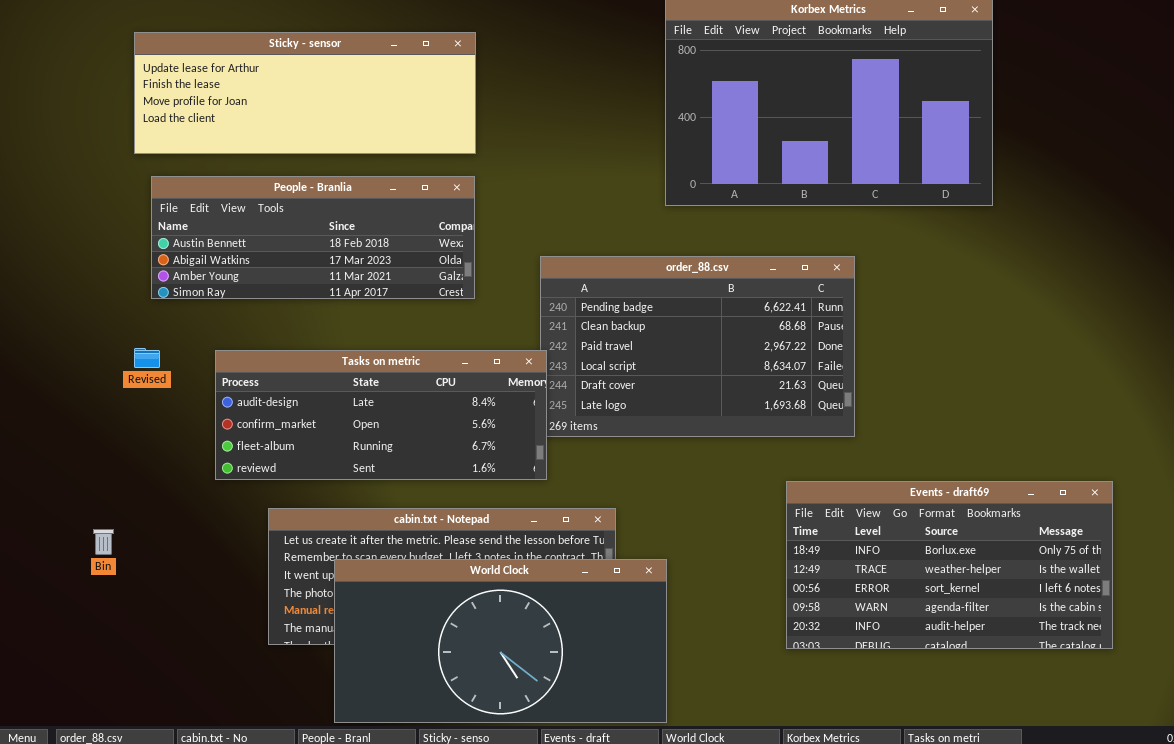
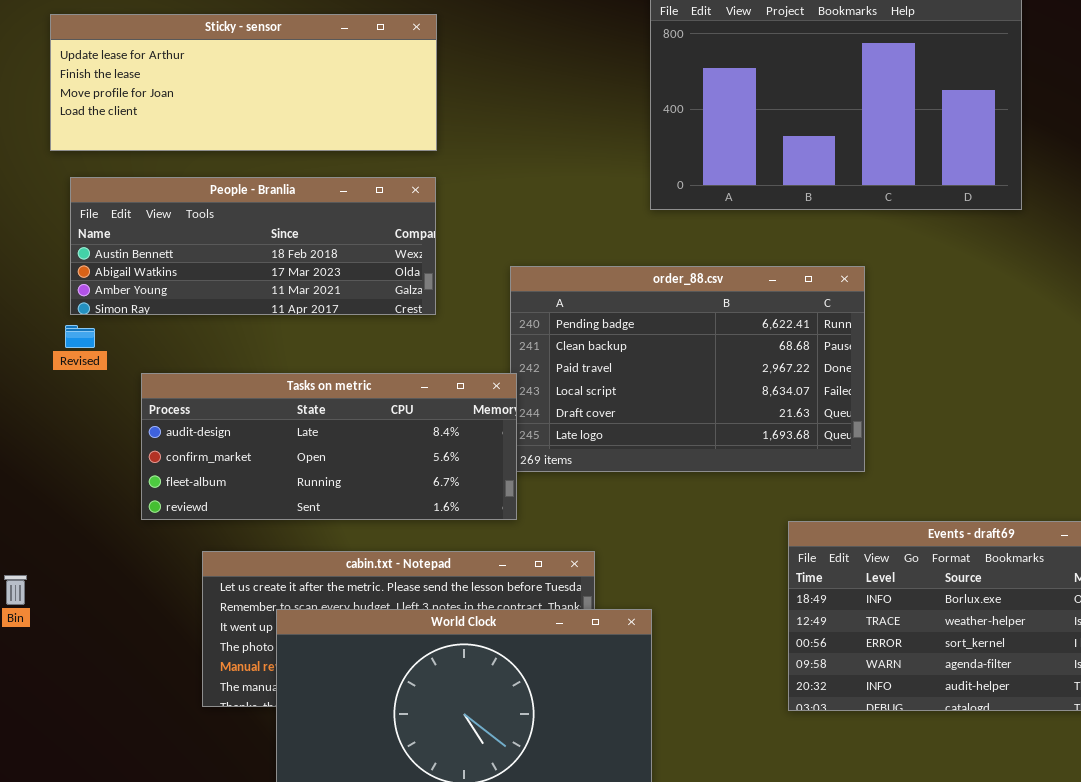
Revised: [134,348,160,368] -> [65,325,95,348], moved

